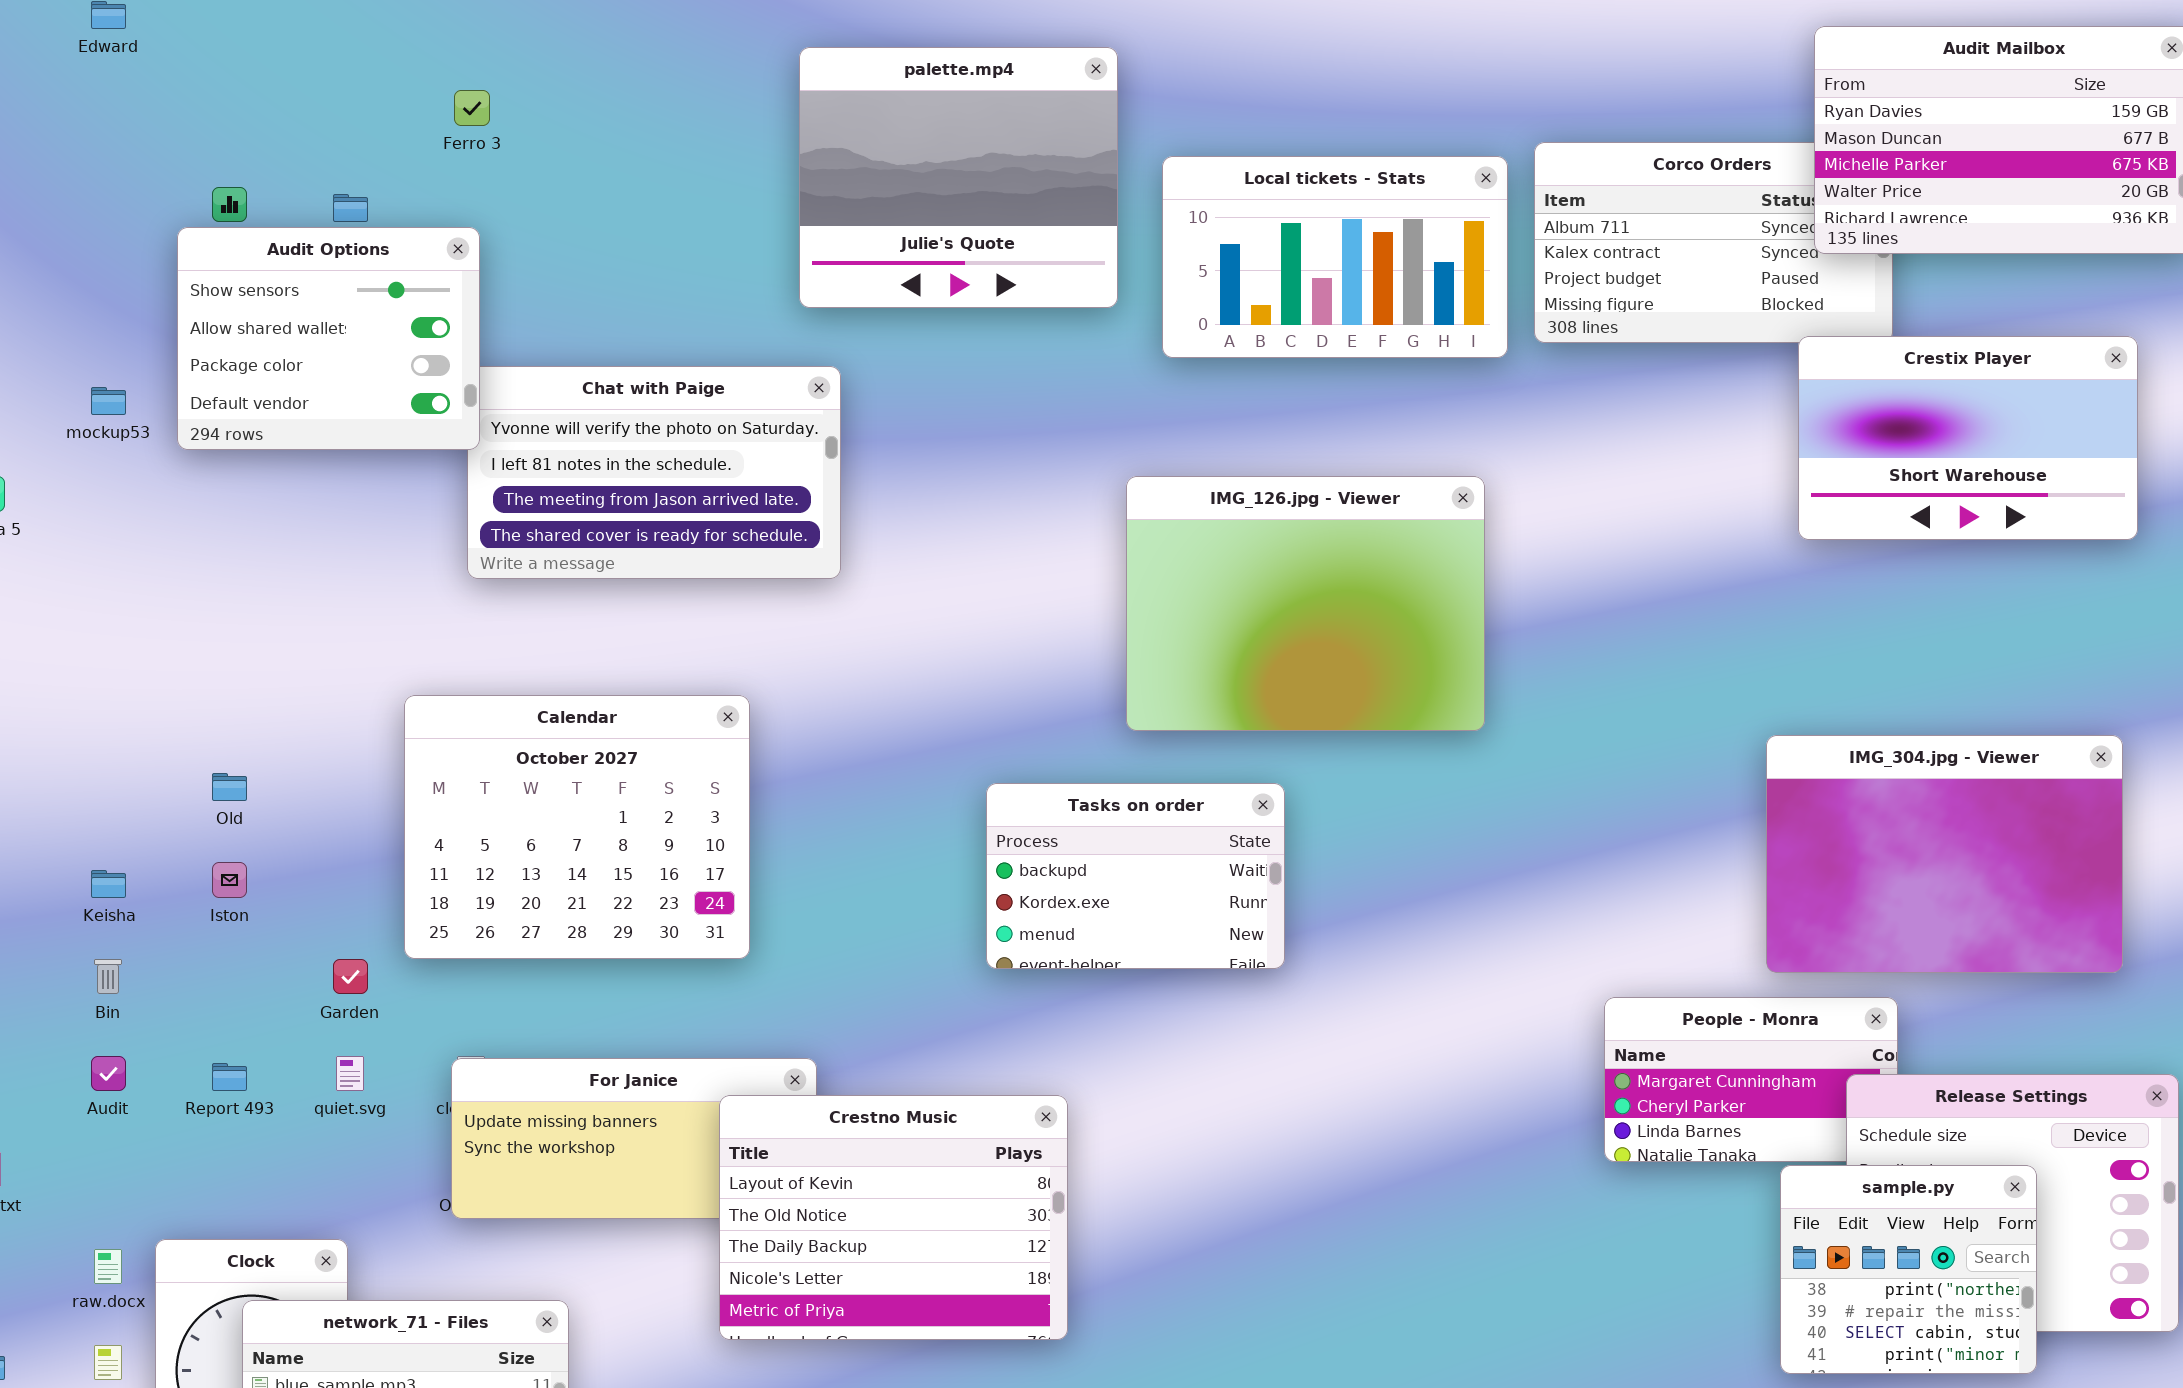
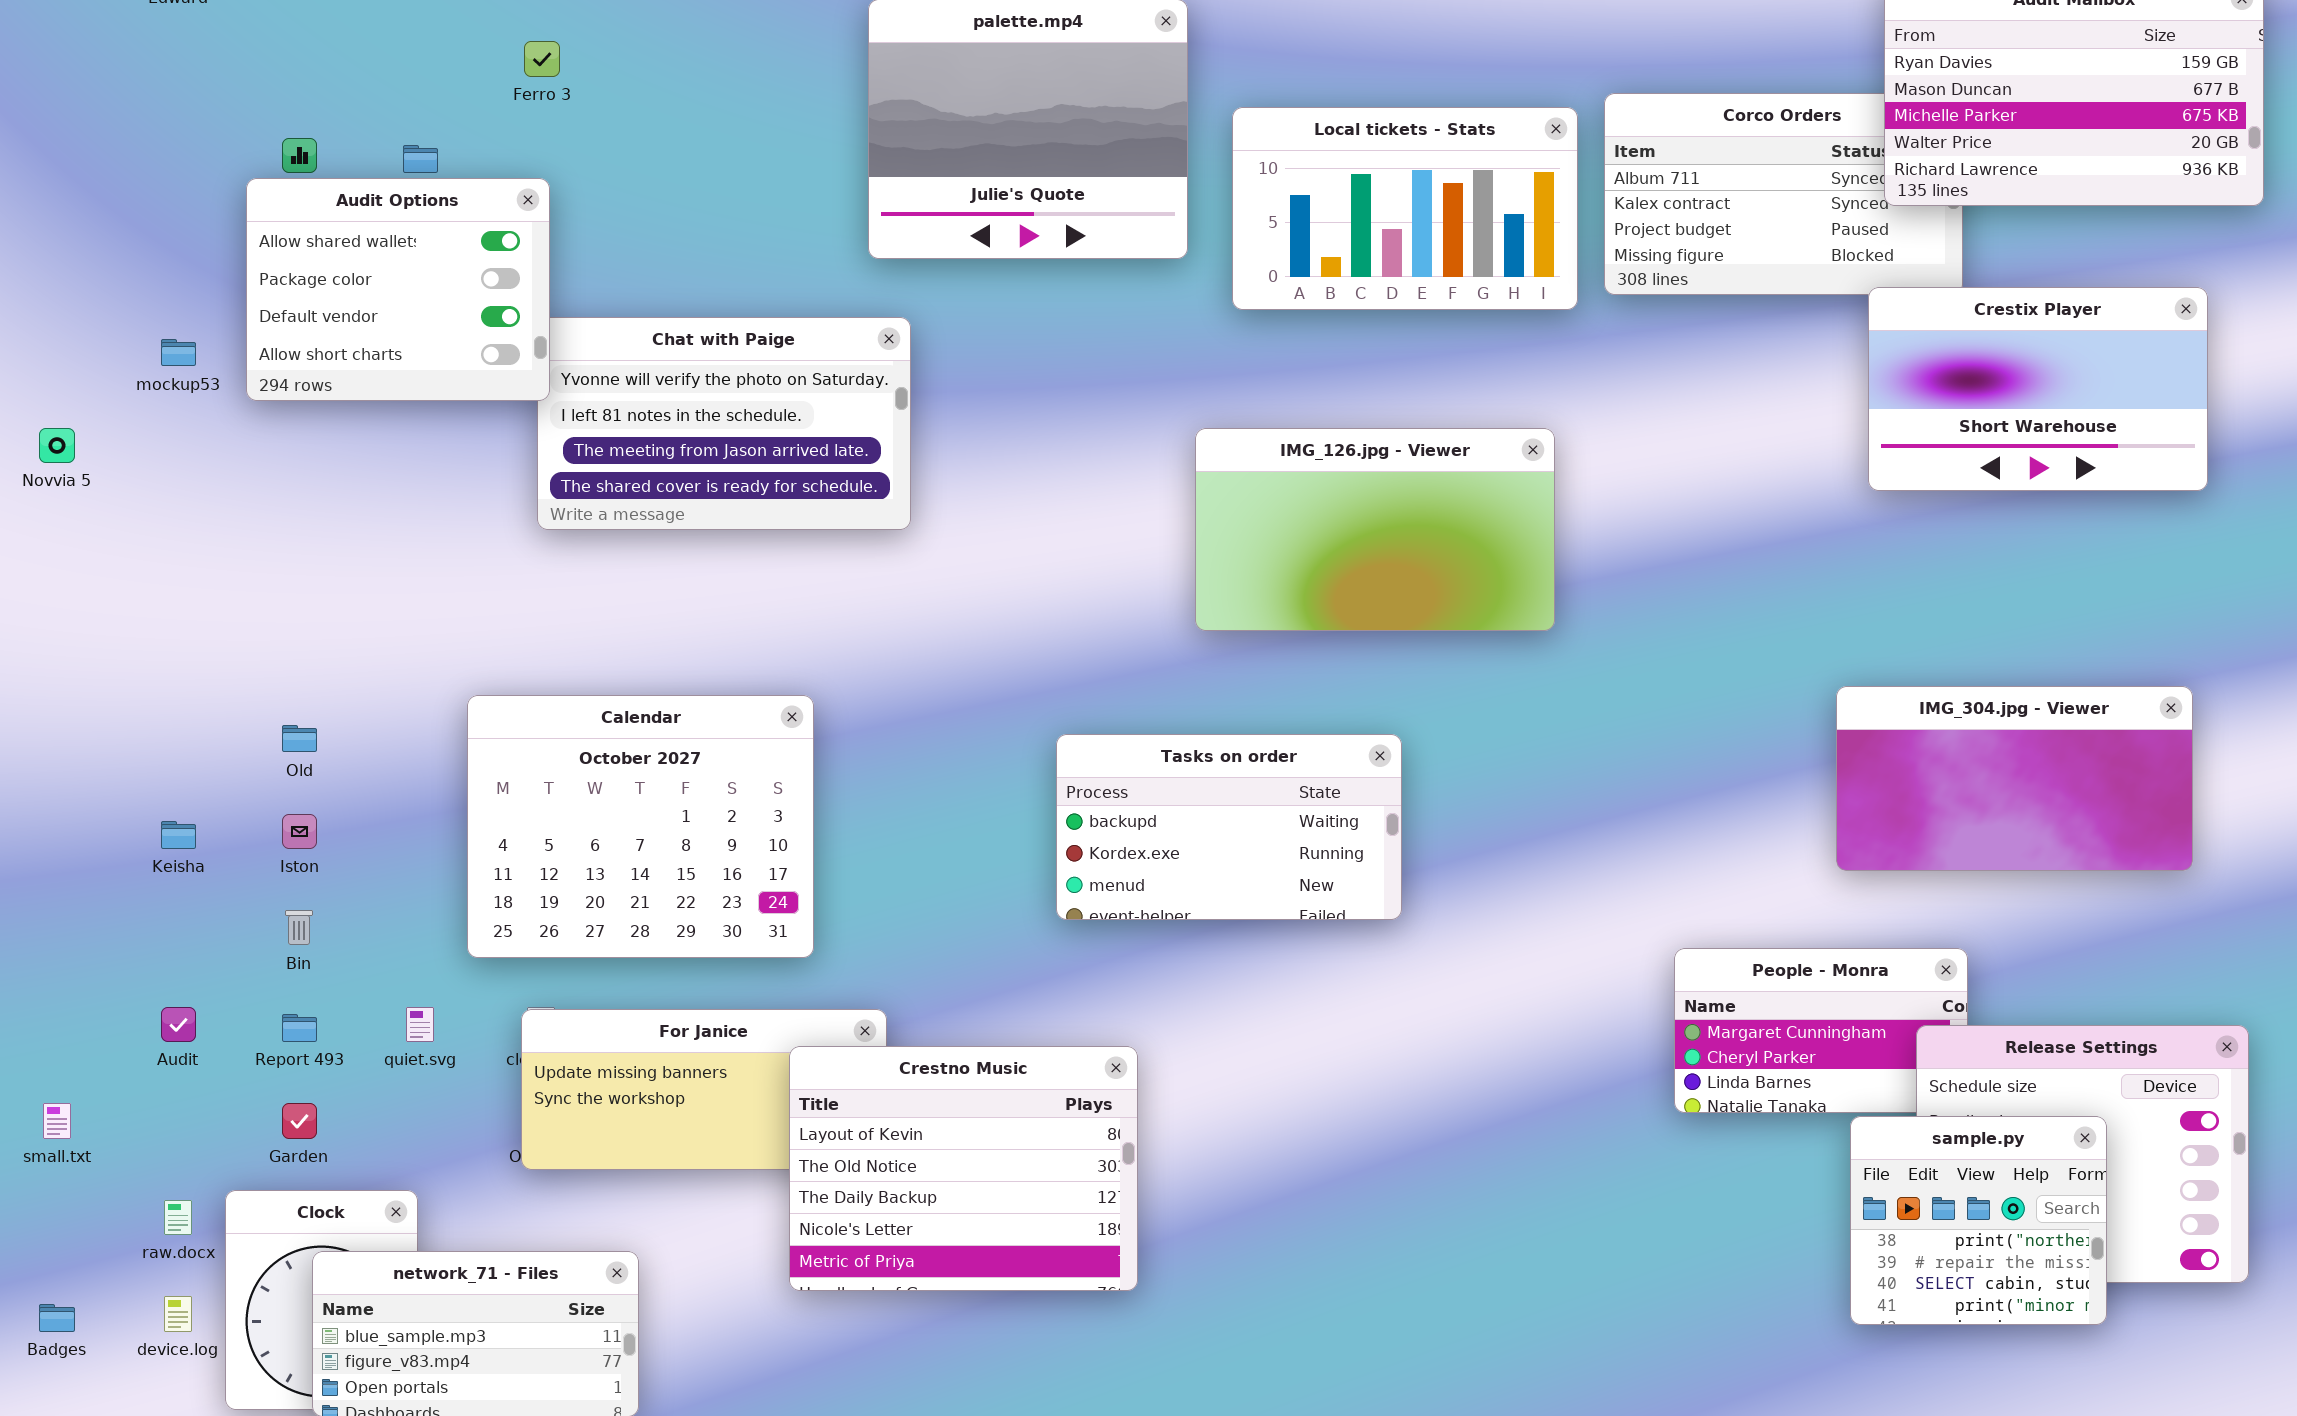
Audit Options: [177,227,480,450] -> [246,178,550,401], scrolled down 1 row
IMG_126.jpg - Viewer: [1126,476,1485,731] -> [1195,428,1555,631], resized
Calendar: [404,695,750,959] -> [467,695,814,958], moved
IMG_304.jpg - Viewer: [1766,735,2123,973] -> [1836,686,2193,871], resized
Tasks on order: [986,783,1285,969] -> [1056,734,1402,920], resized
Bin: [94,959,122,994] -> [285,910,313,945], moved
Garden: [333,959,368,994] -> [282,1103,317,1139], moved

